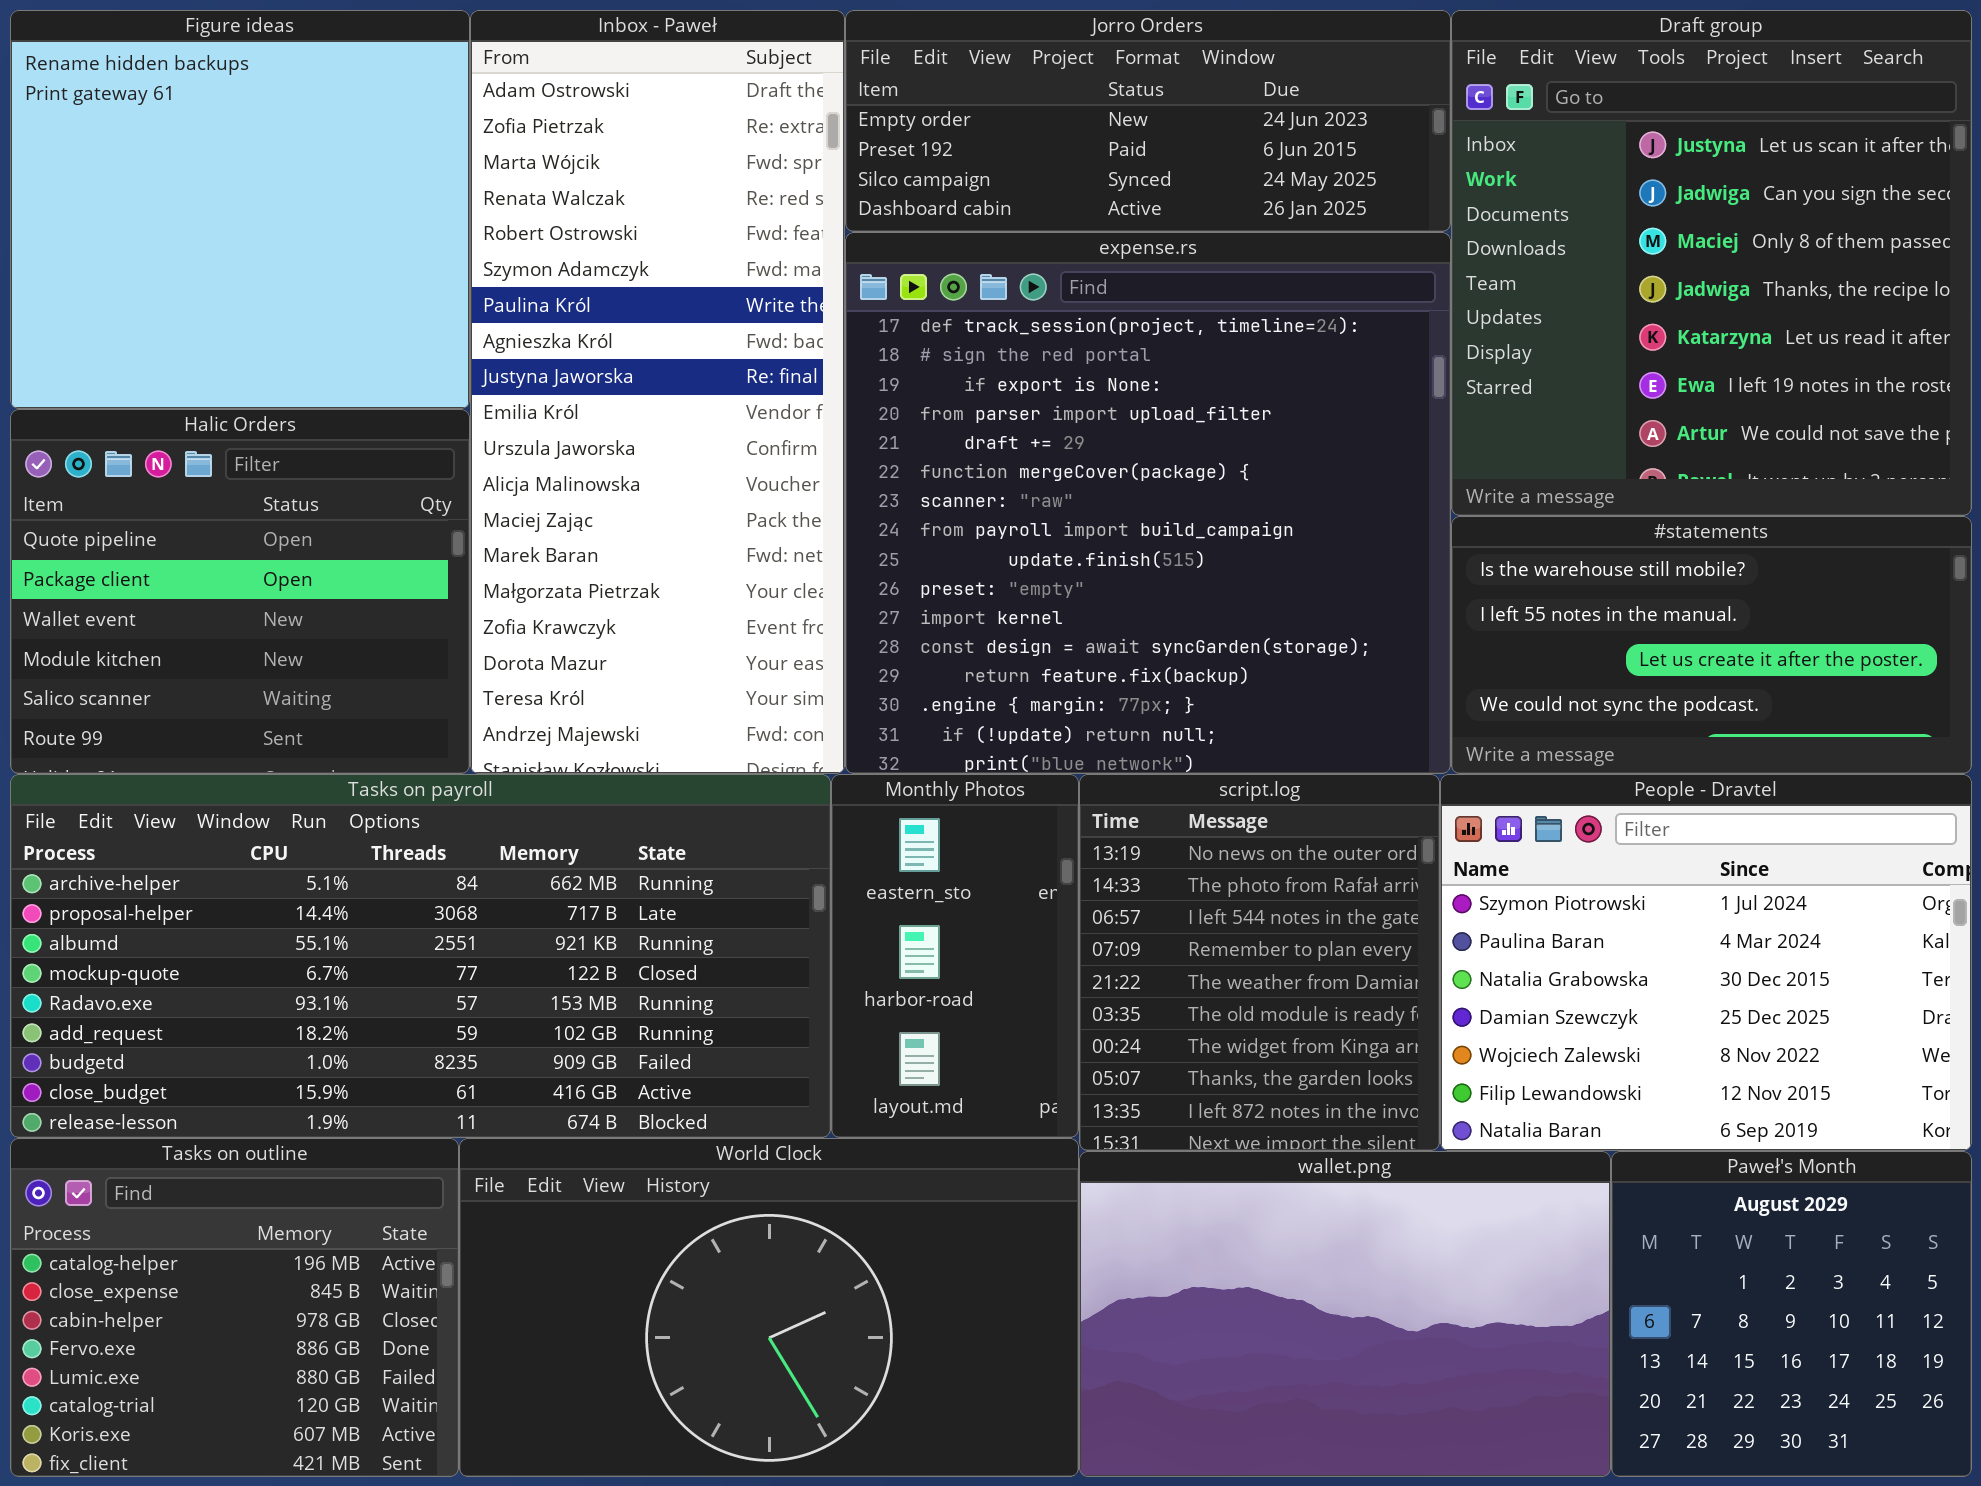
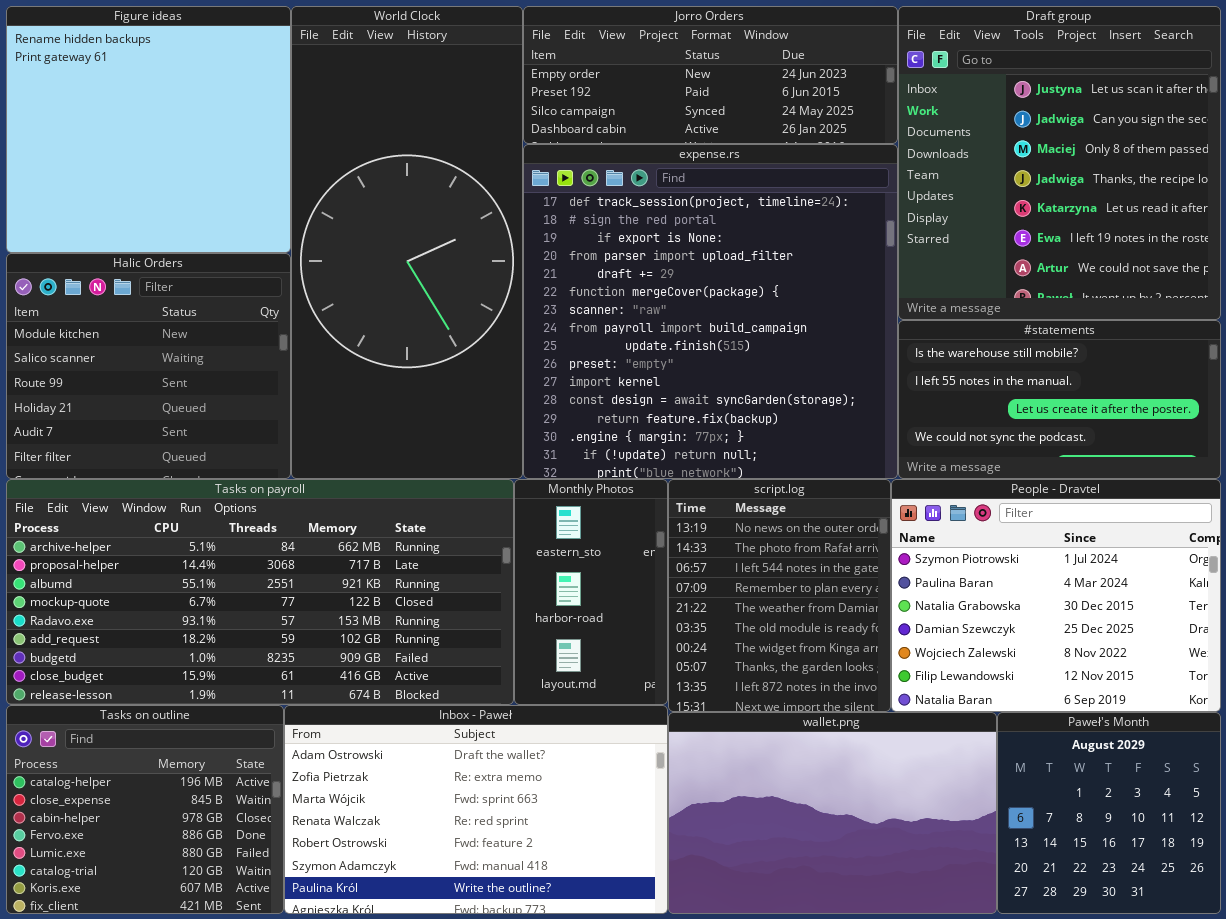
Inbox - Paweł: [470,10,845,774] -> [284,705,668,914], moved, resized
Halic Orders: [10,409,470,774] -> [6,253,291,479], scrolled down 3 rows
World Clock: [459,1138,1079,1477] -> [291,6,523,479], moved, resized

